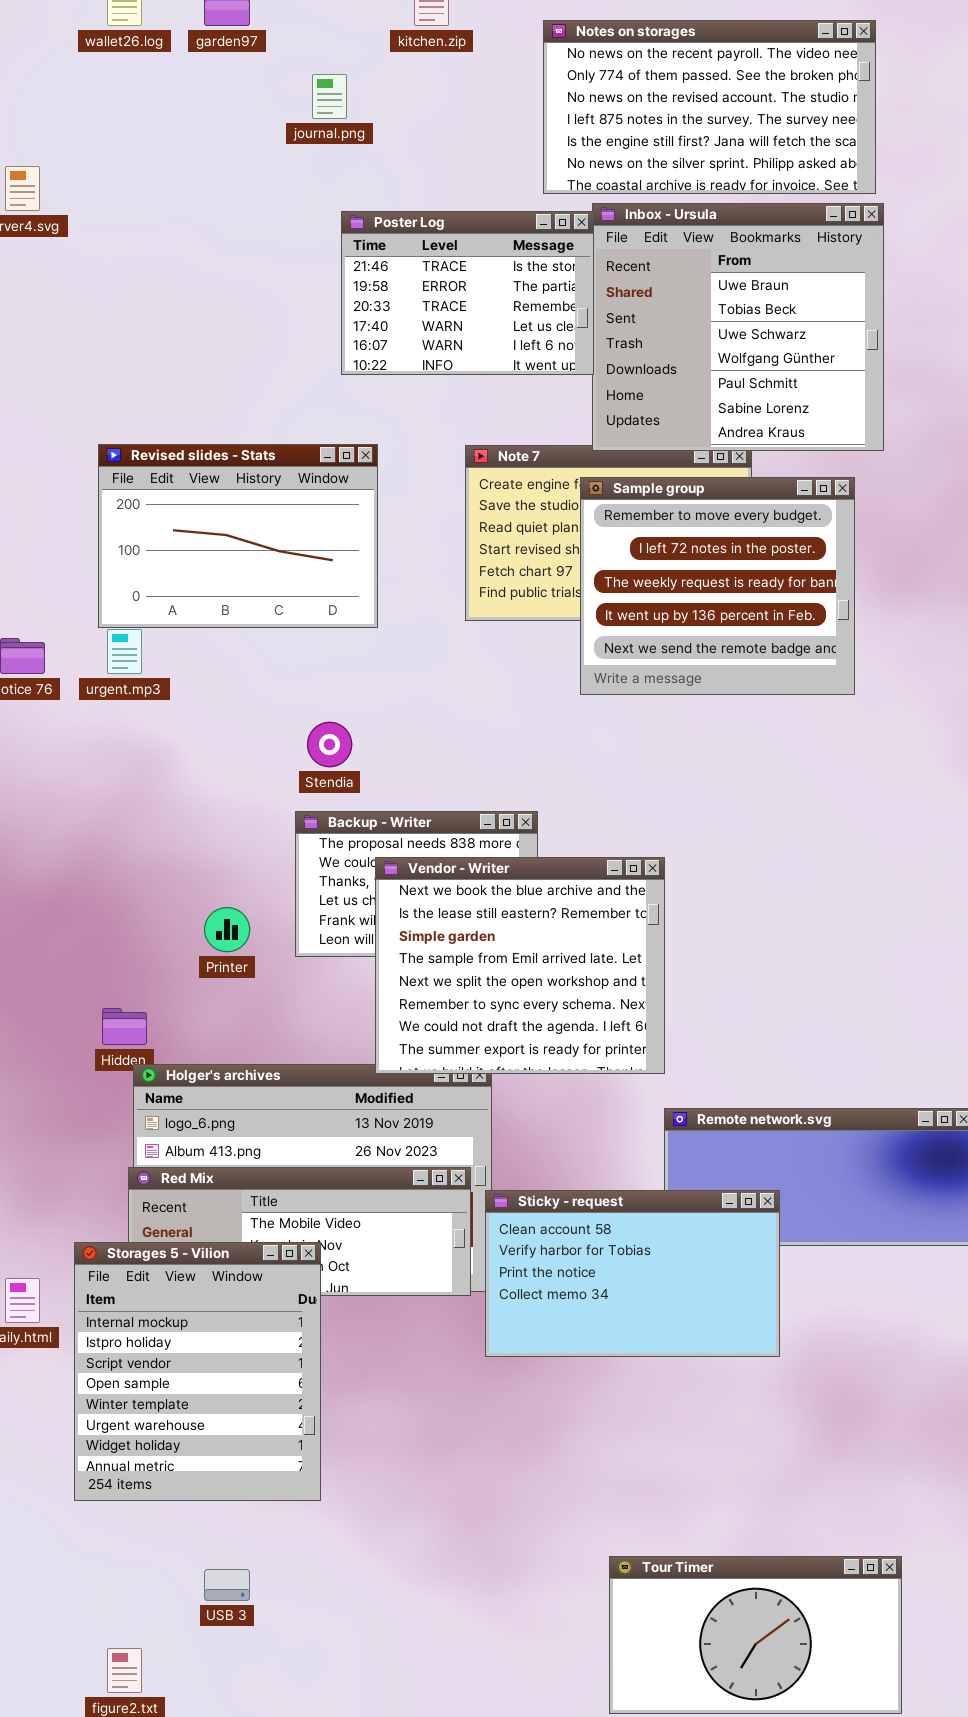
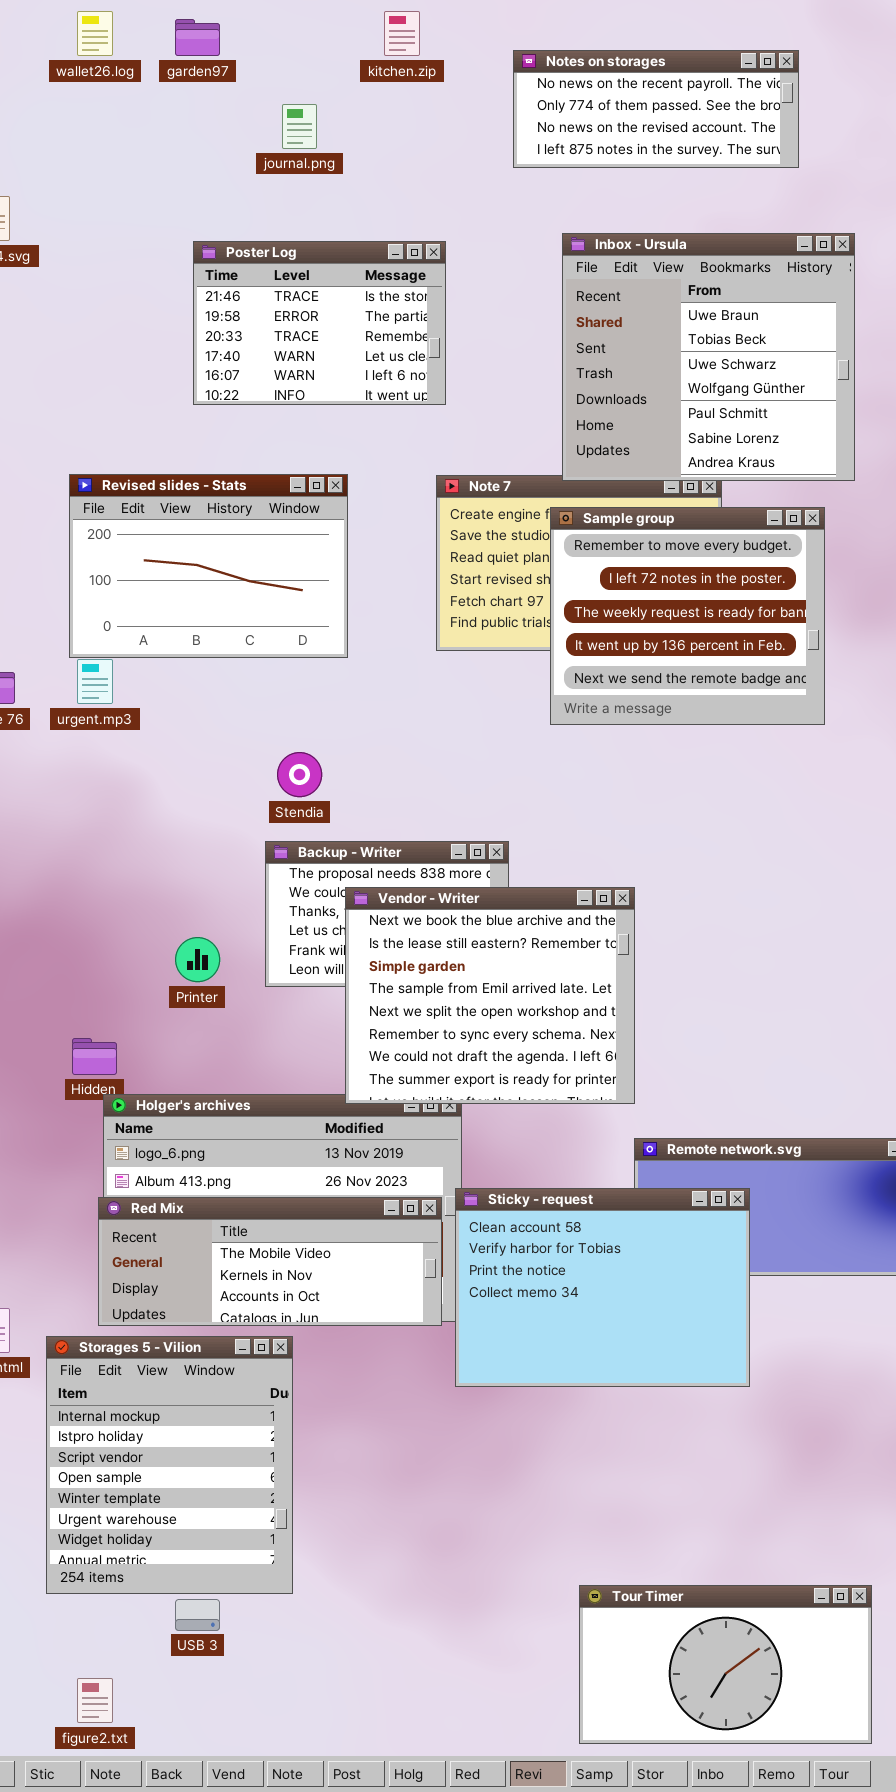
Notes on storages: [543,20,876,194] -> [513,50,799,168], resized
Poster Log: [341,211,594,375] -> [193,241,446,405], moved
Sticky - request: [485,1190,780,1357] -> [455,1188,750,1387], resized
Storages 5 - Vilion: [74,1242,321,1501] -> [46,1336,293,1594], moved

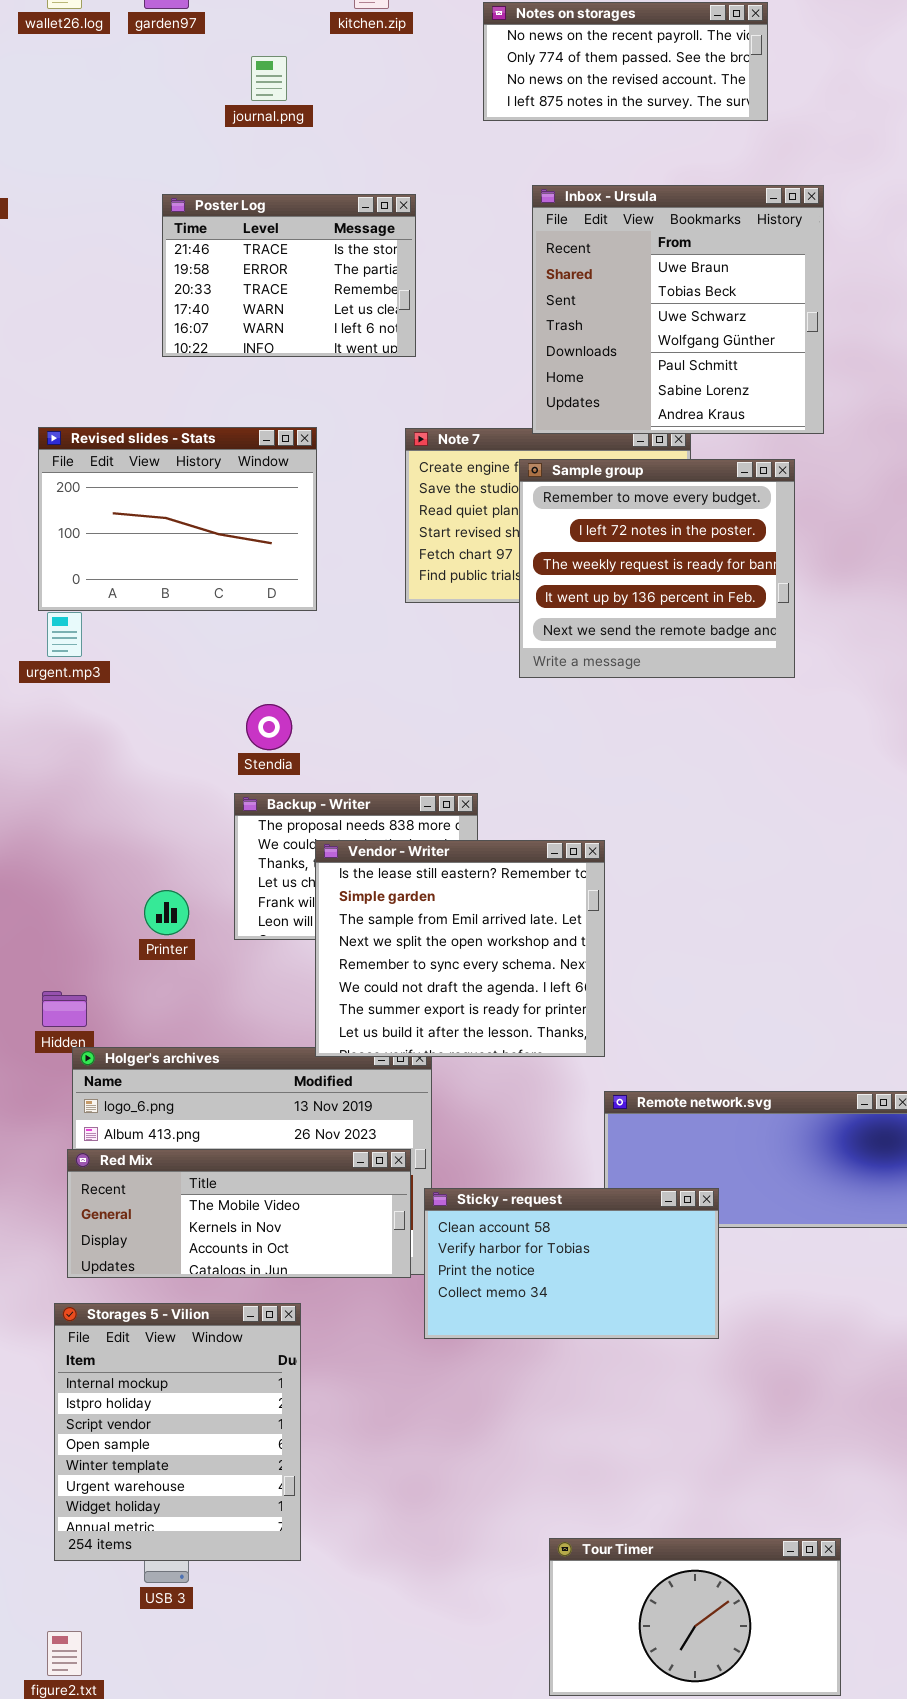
Vendor - Writer: [345,887,635,1104] -> [315,840,605,1057], scrolled down 1 row
Sticky - request: [455,1188,750,1387] -> [424,1188,719,1339], resized
Storages 5 - Vilion: [46,1336,293,1594] -> [54,1303,301,1561], moved

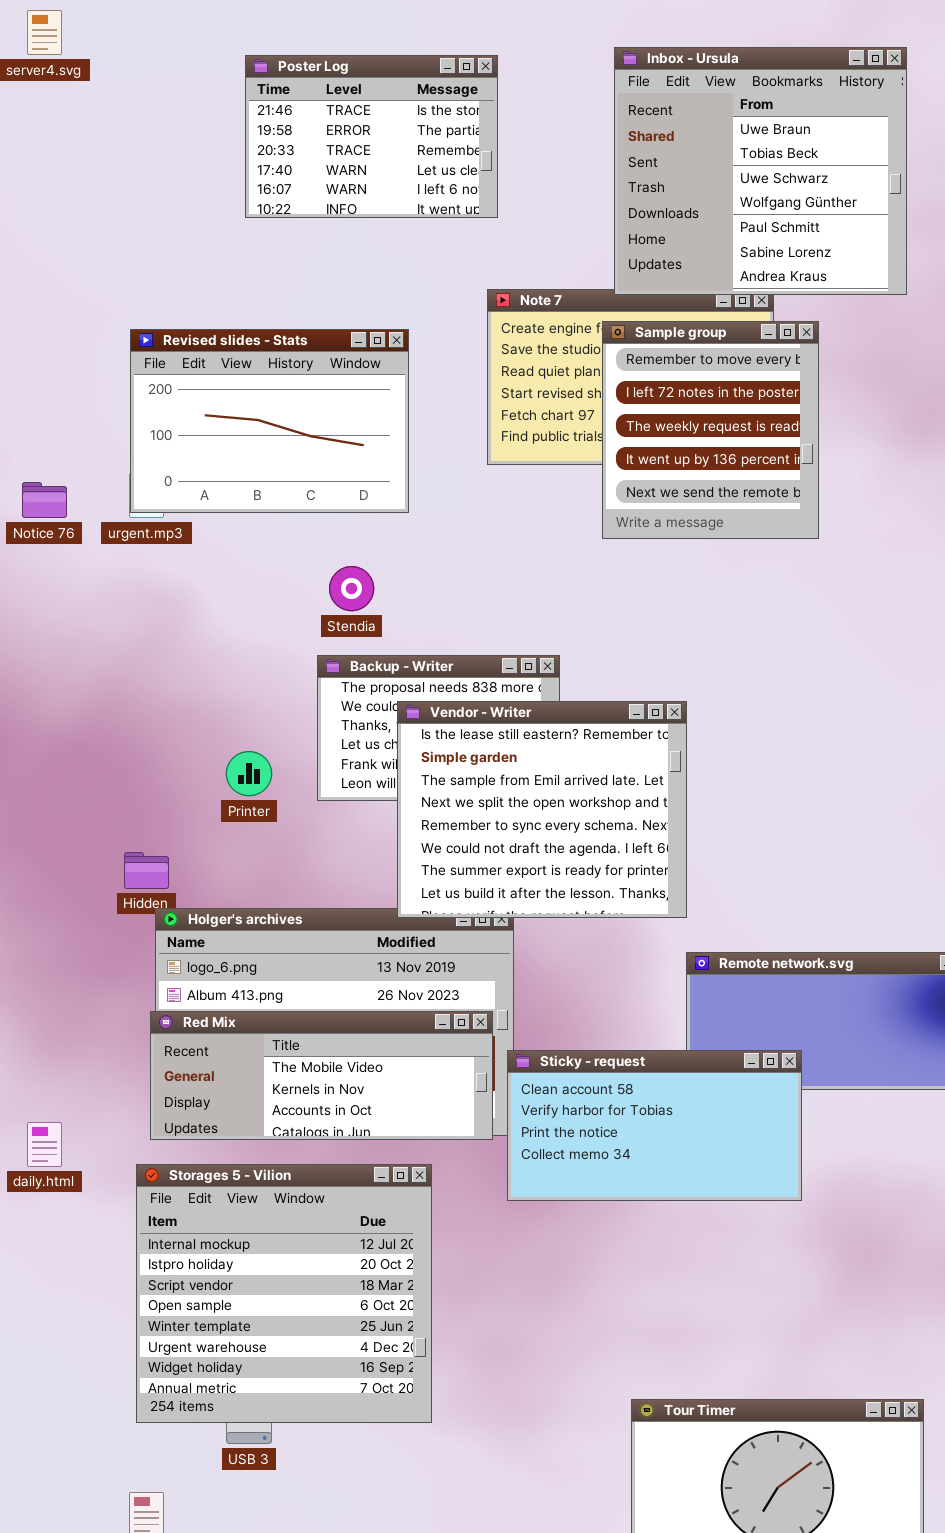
Revised slides - Stats: [38,427,317,611] -> [130,329,409,513], moved
Sample group: [519,459,795,678] -> [602,321,819,539], resized
Storages 5 - Vilion: [54,1303,301,1561] -> [136,1164,432,1423], resized

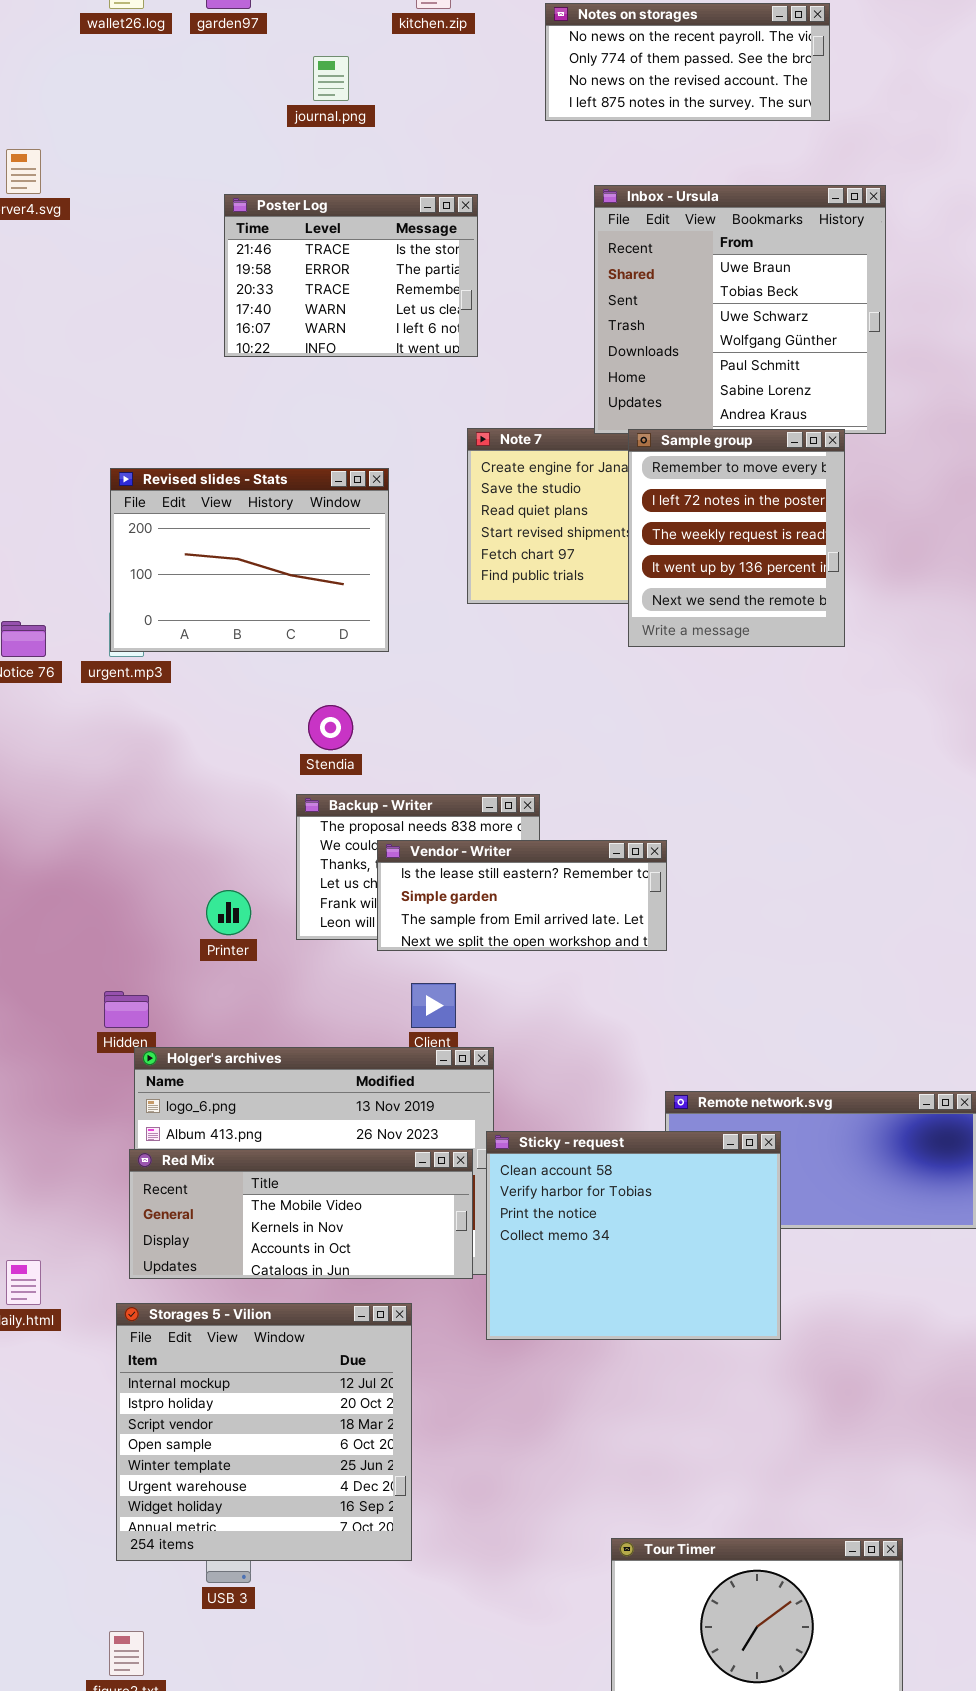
Sample group: [602,321,819,539] -> [628,429,845,647], moved
Vendor - Writer: [397,701,687,918] -> [377,840,667,951], resized
Sticky - request: [507,1050,802,1201] -> [486,1131,781,1340], resized

